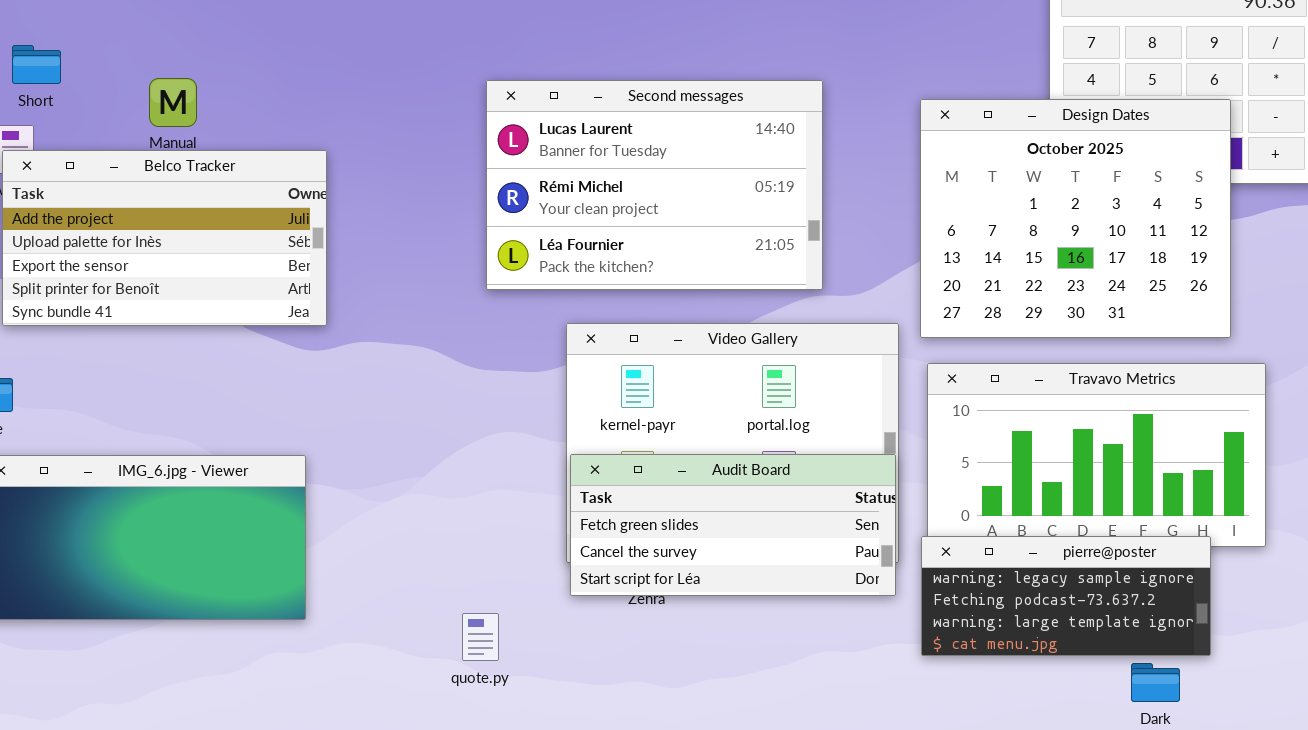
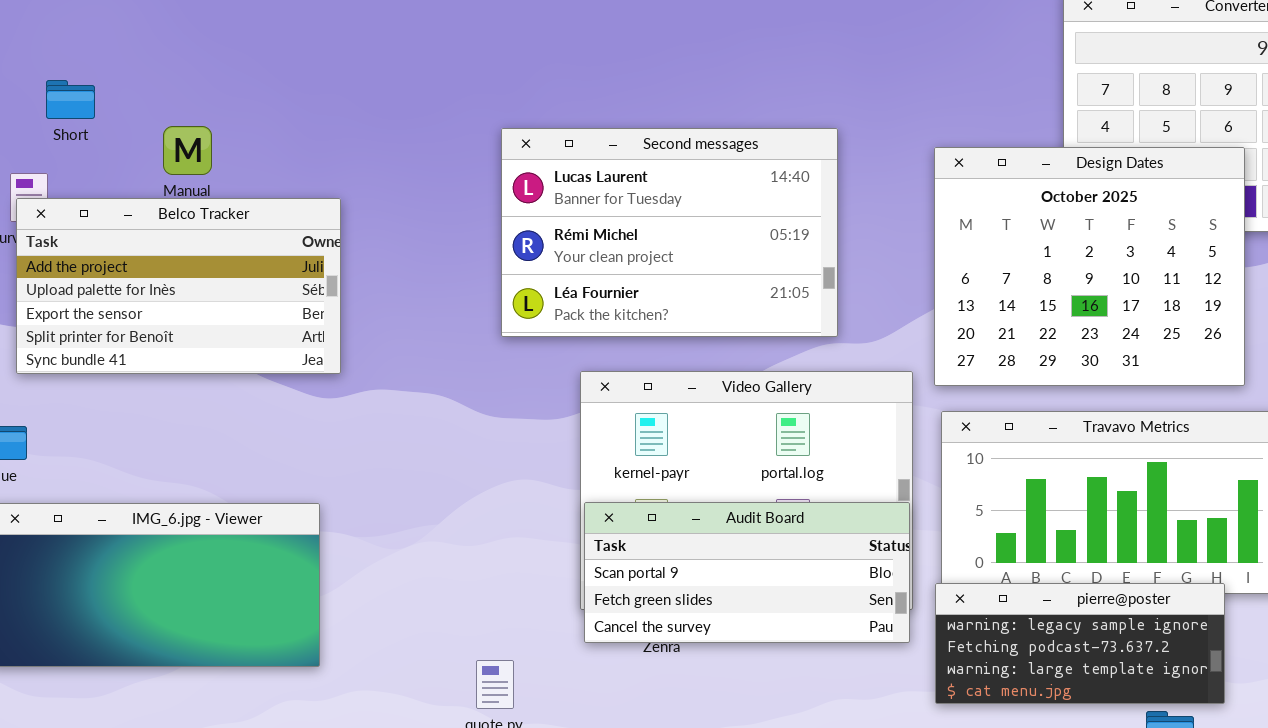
Short: [12,45,61,84] -> [46,80,95,119], moved
Audit Board: [570,454,896,596] -> [584,502,910,643], scrolled up 1 row

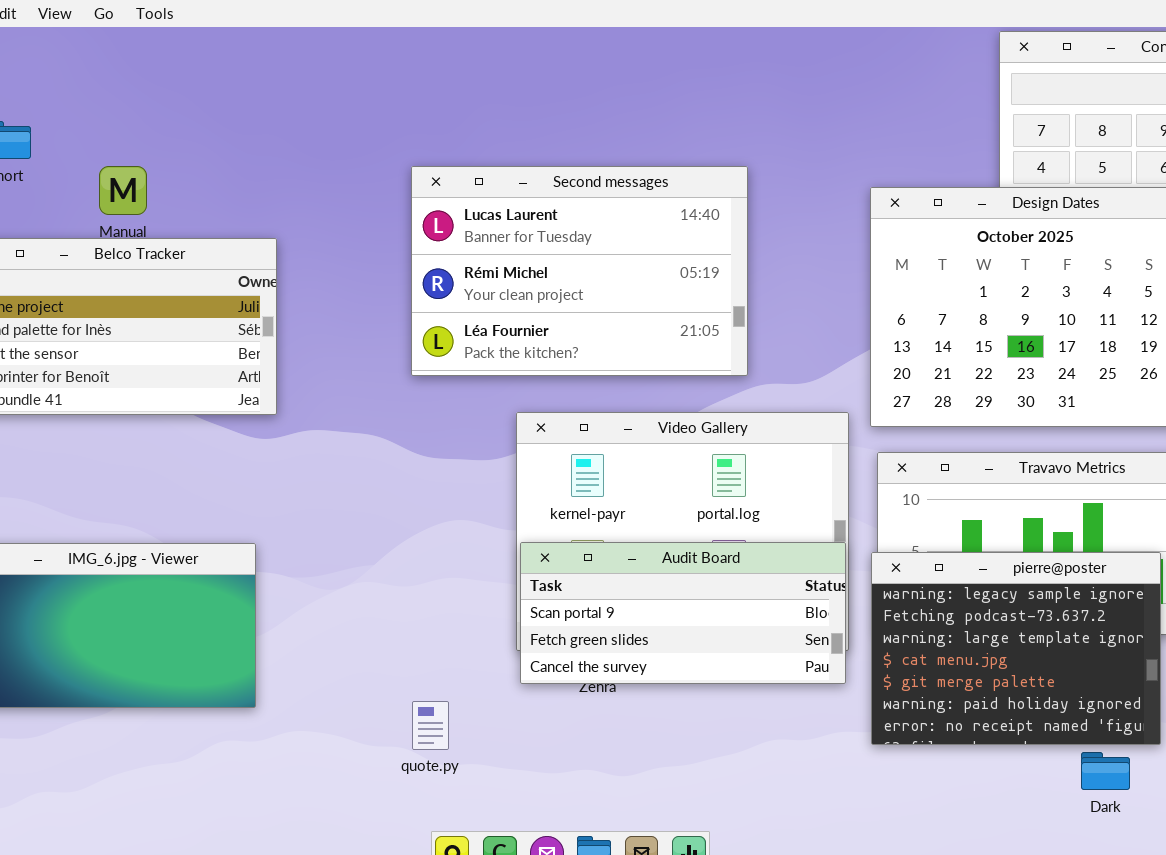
Second messages: [501,128,838,337] -> [411,166,748,376], moved
pierre@poster: [935,583,1225,704] -> [871,552,1161,745], resized

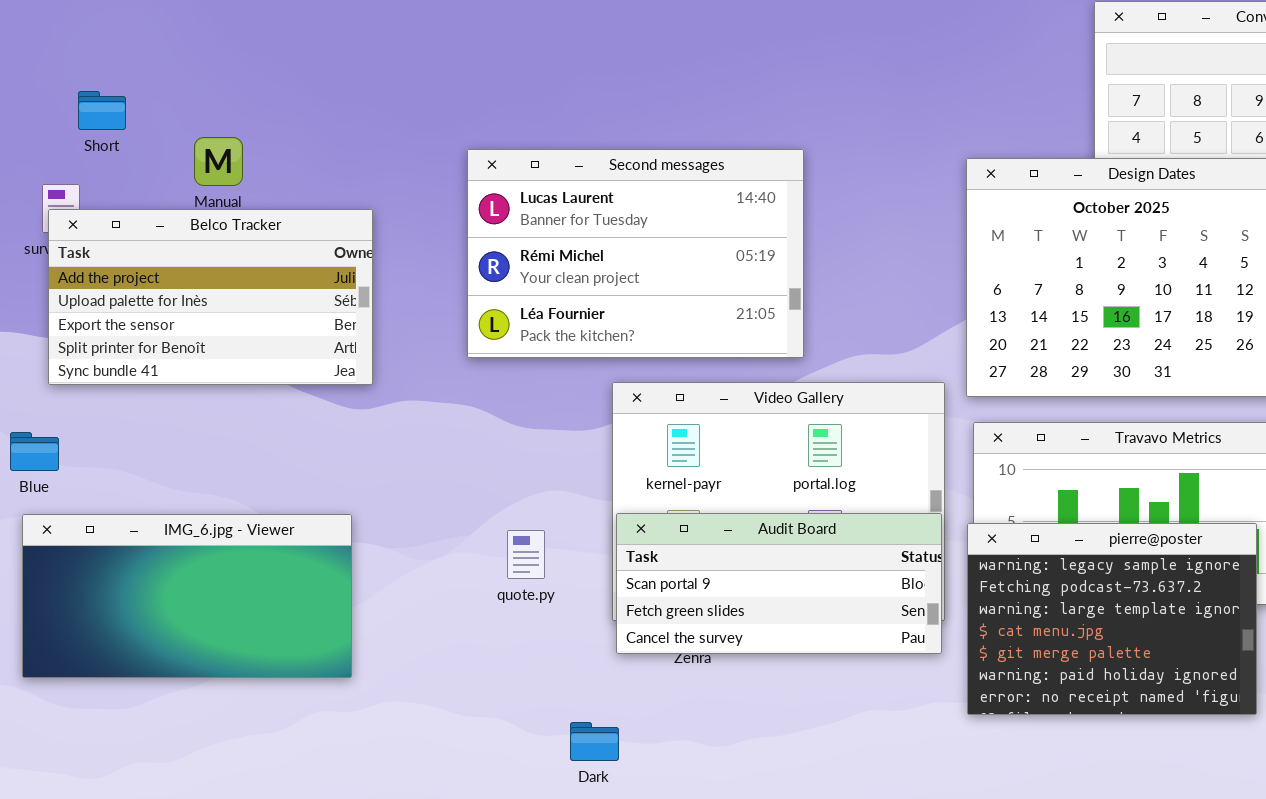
Second messages: [411,166,748,376] -> [467,149,804,358], moved
quote.py: [412,701,449,750] -> [507,530,545,579], moved
Dark: [1081,752,1130,790] -> [570,722,619,761], moved

